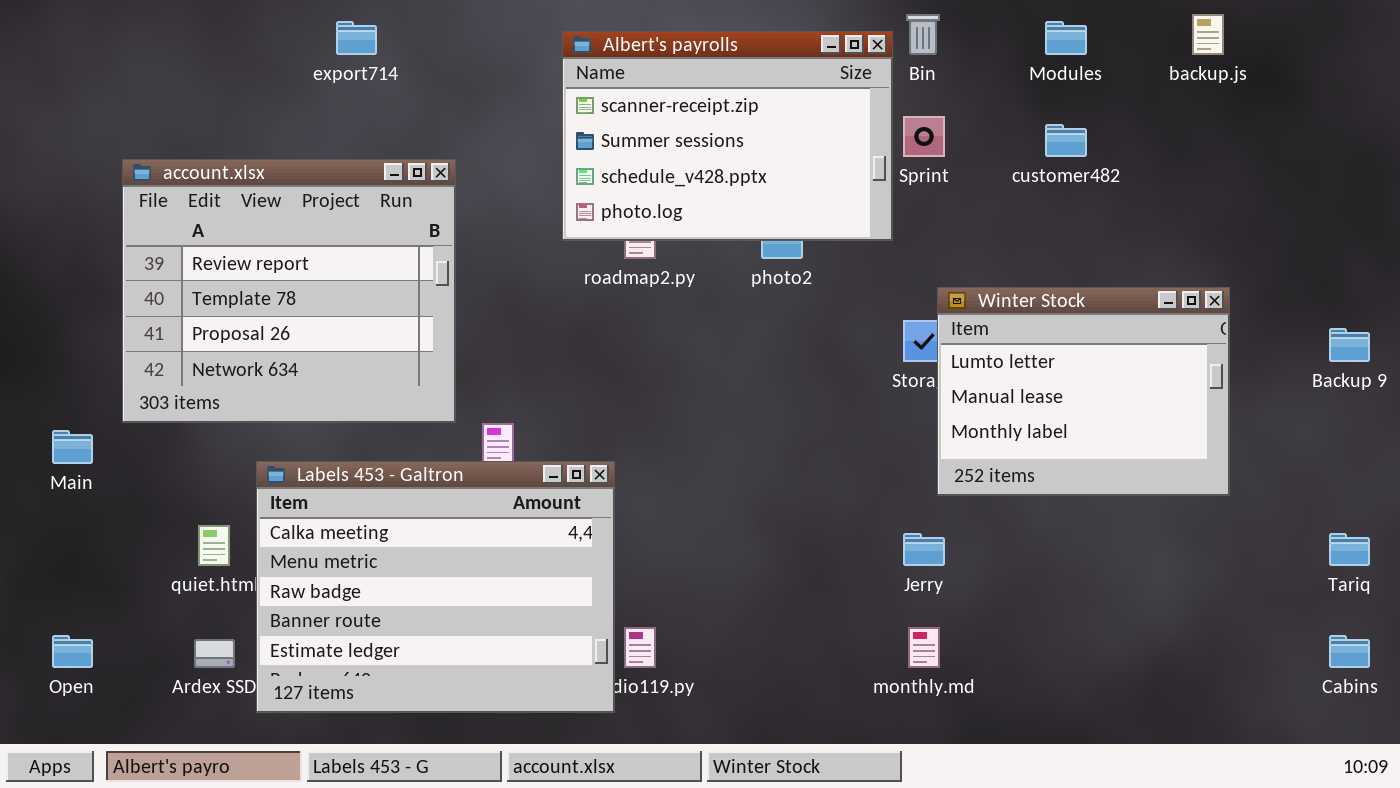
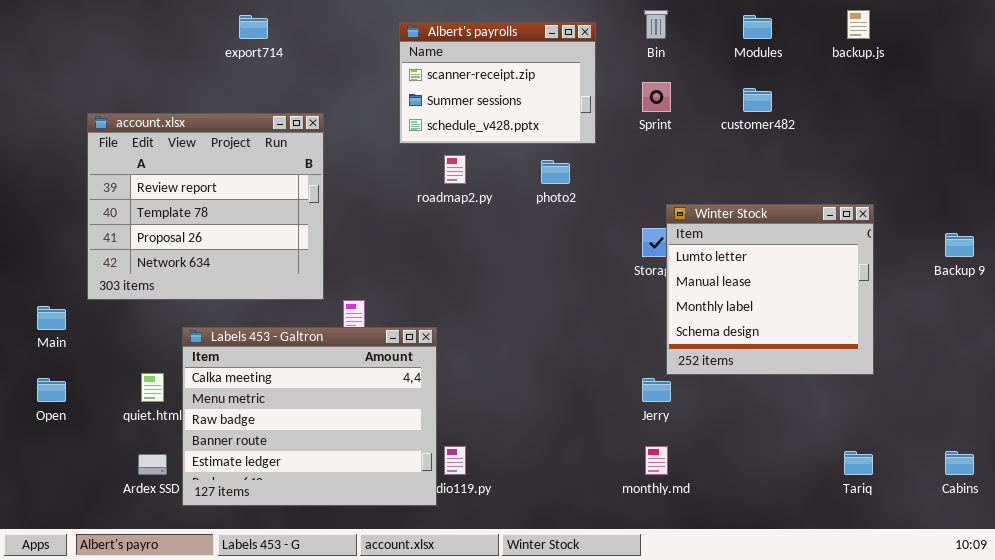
Albert's payrolls: [562,31,893,241] -> [399,22,596,144], resized
Winter Stock: [937,287,1230,496] -> [666,204,874,375], resized
Tariq: [1329,533,1370,566] -> [844,451,873,475], moved
Open: [52,635,93,668] -> [37,378,66,402], moved

